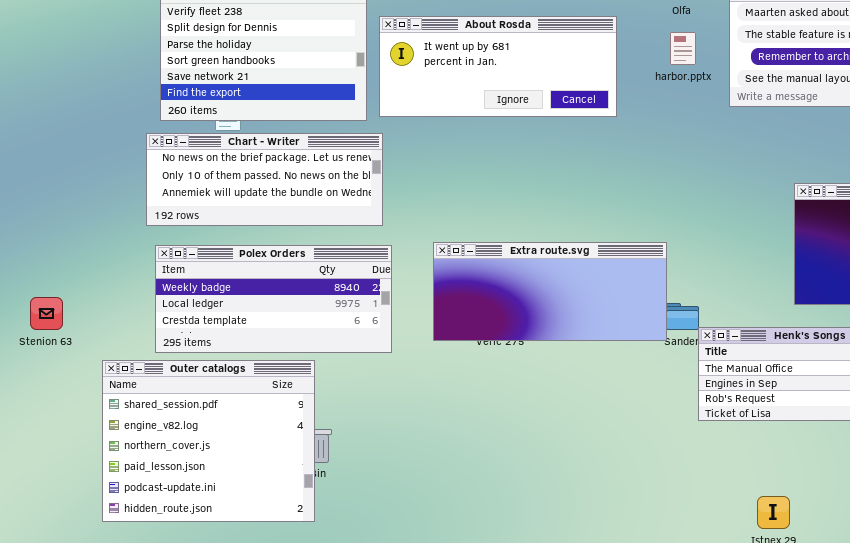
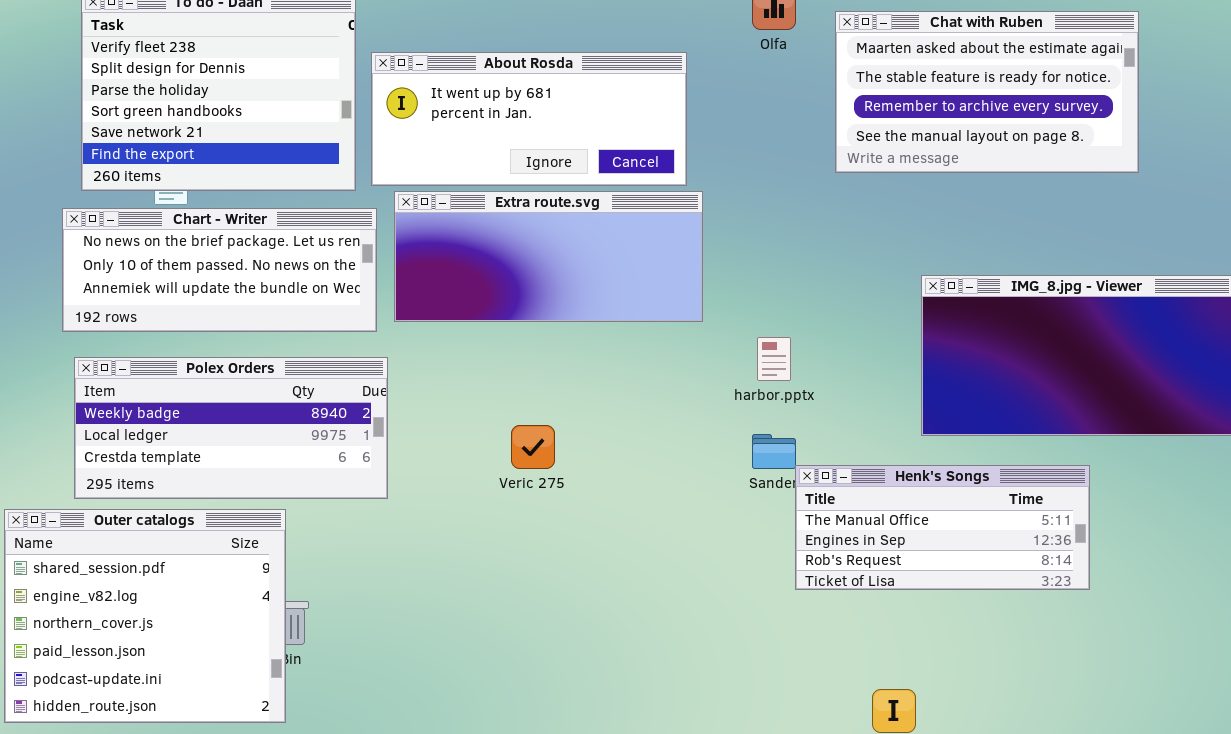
harbor.pptx: [670,32,696,65] -> [757,337,791,381], moved
Extra route.svg: [433,242,667,341] -> [394,191,703,322], moved

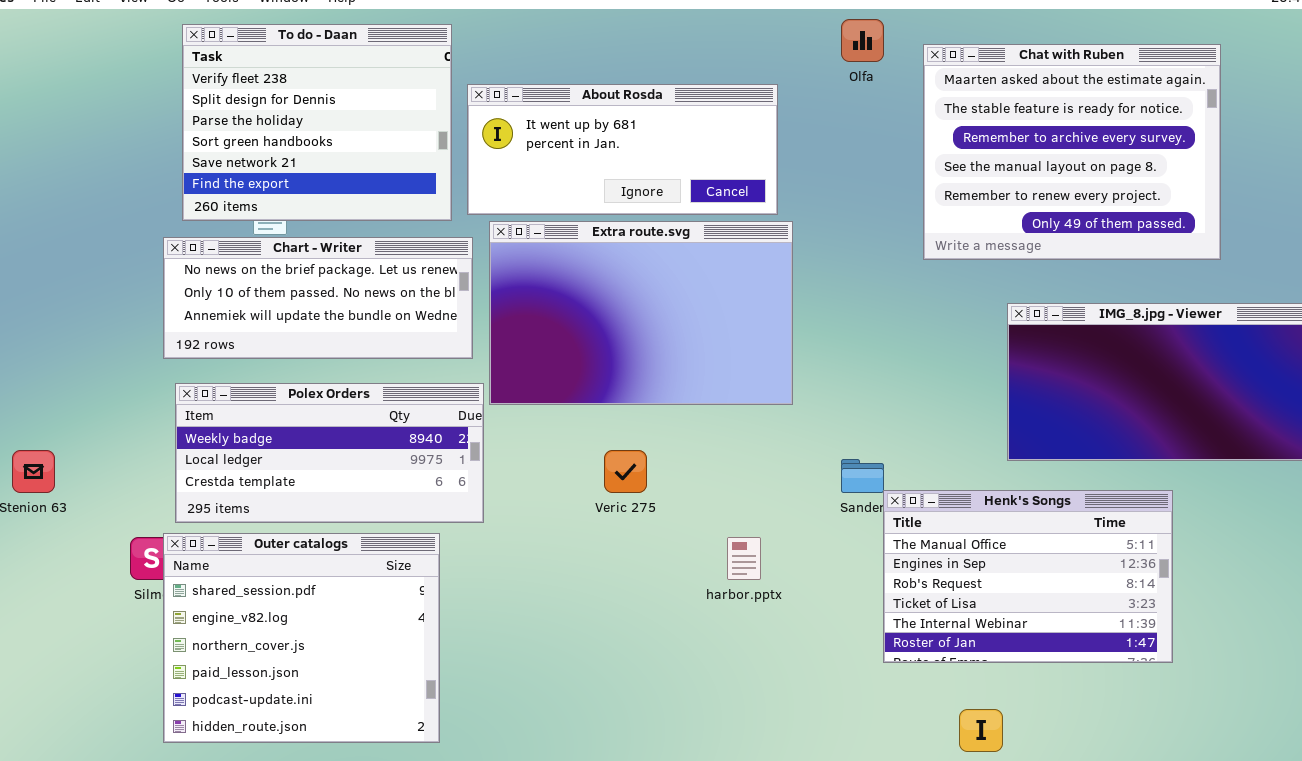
Chat with Ruben: [835,11,1139,173] -> [923,44,1221,260], resized
Extra route.svg: [394,191,703,322] -> [489,221,793,405], resized
harbor.pptx: [757,337,791,381] -> [727,537,761,580], moved
Henk's Songs: [795,465,1090,590] -> [883,490,1173,663], resized
Outer catalogs: [4,509,286,723] -> [163,533,440,743], moved

